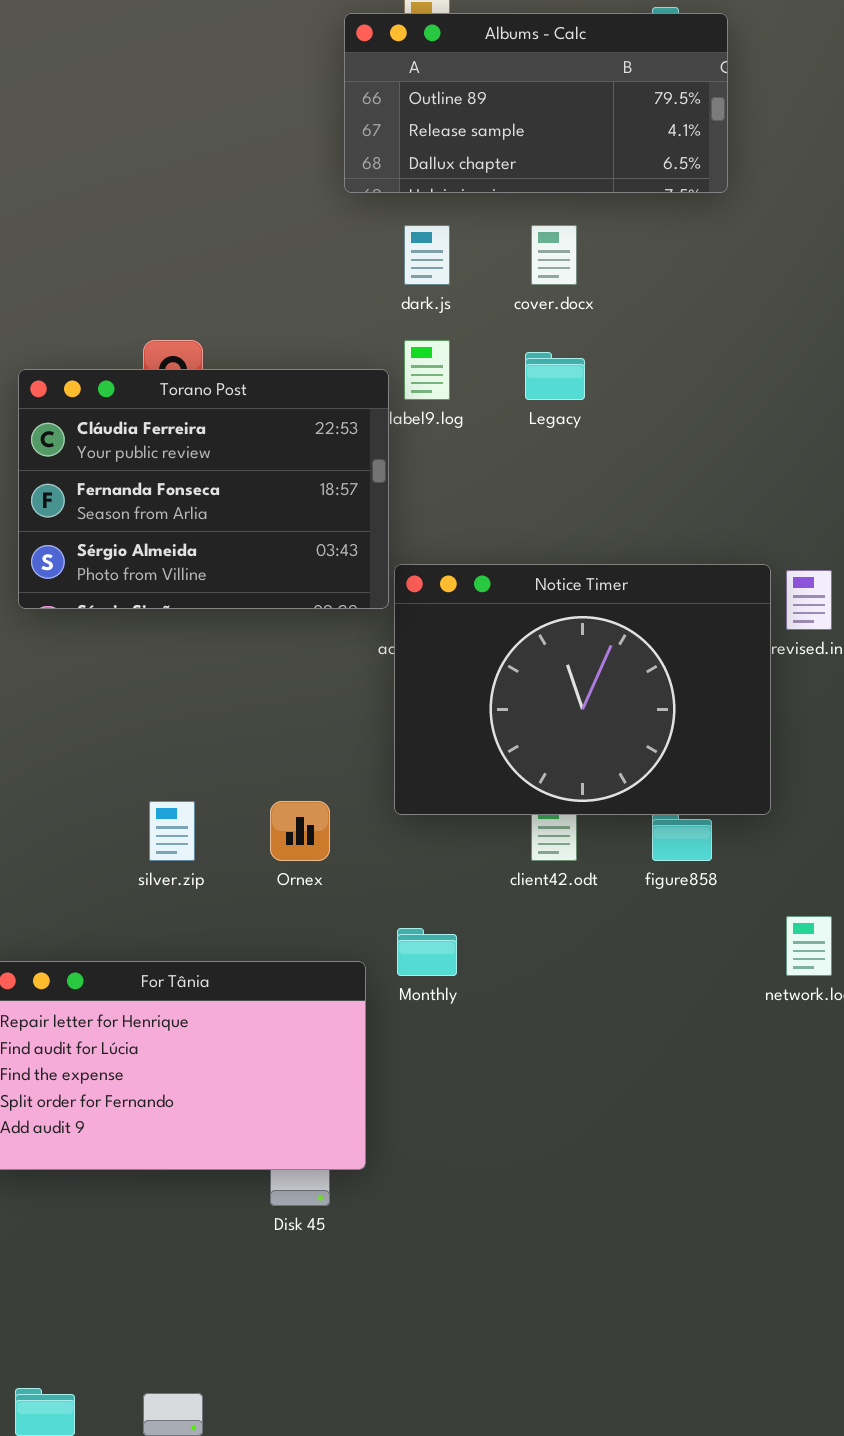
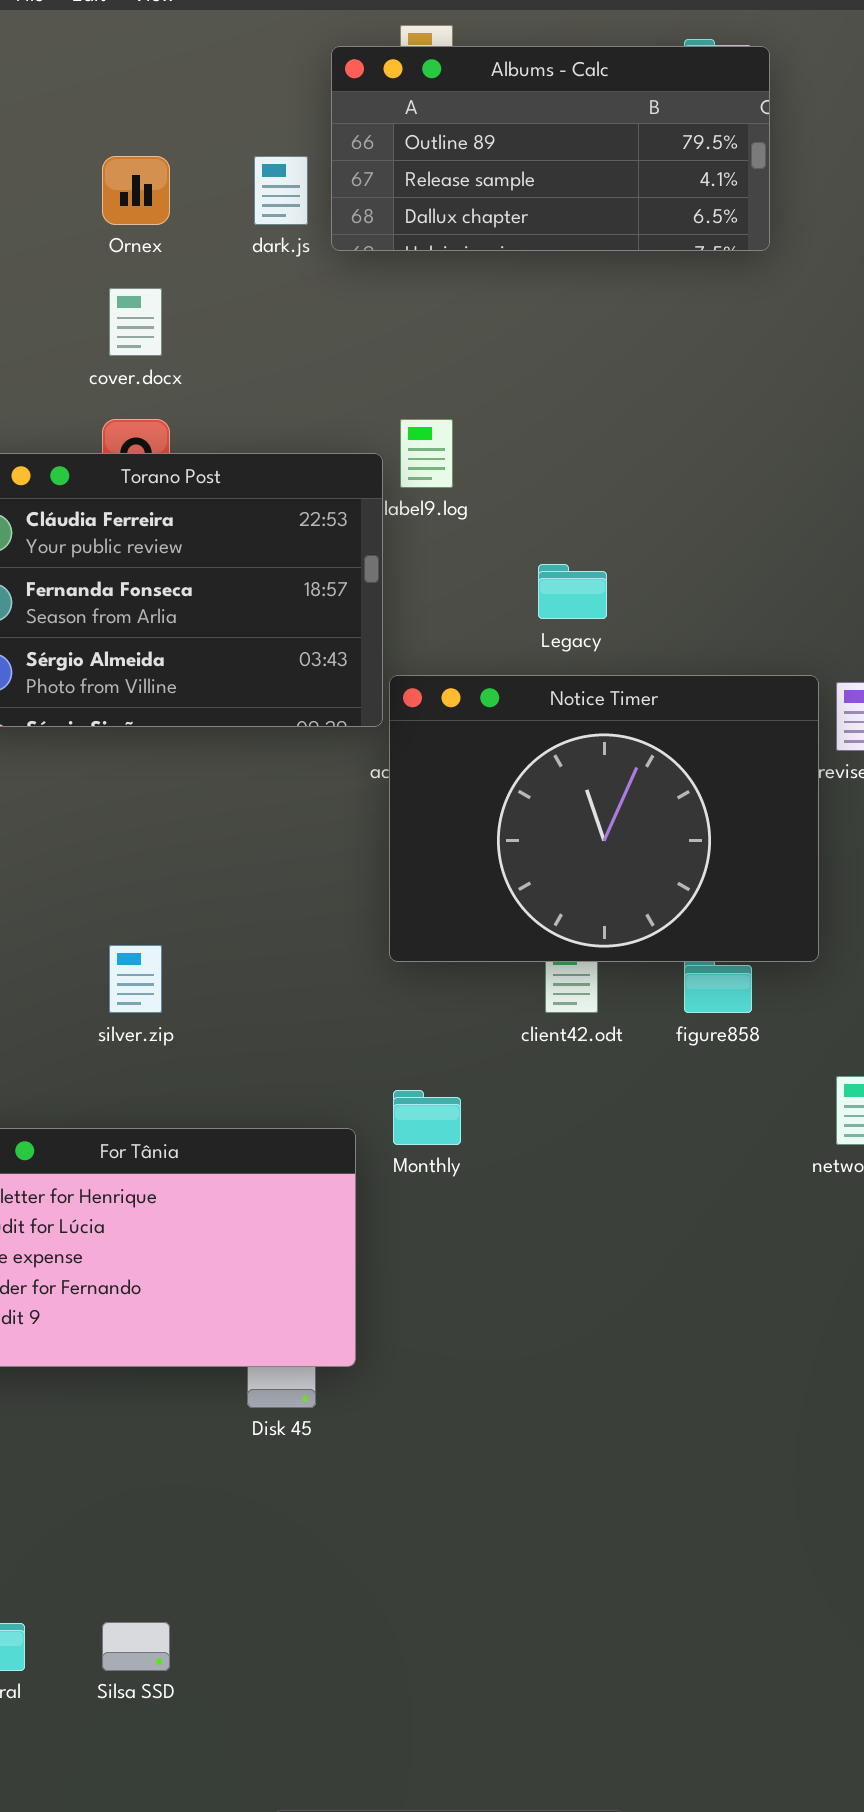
dark.js: [404,225,450,285] -> [254,156,308,225], moved
cover.docx: [531,225,577,285] -> [109,288,162,356], moved
Legacy: [525,352,585,400] -> [538,564,607,619], moved
Ornex: [270,801,330,861] -> [102,156,170,225], moved

